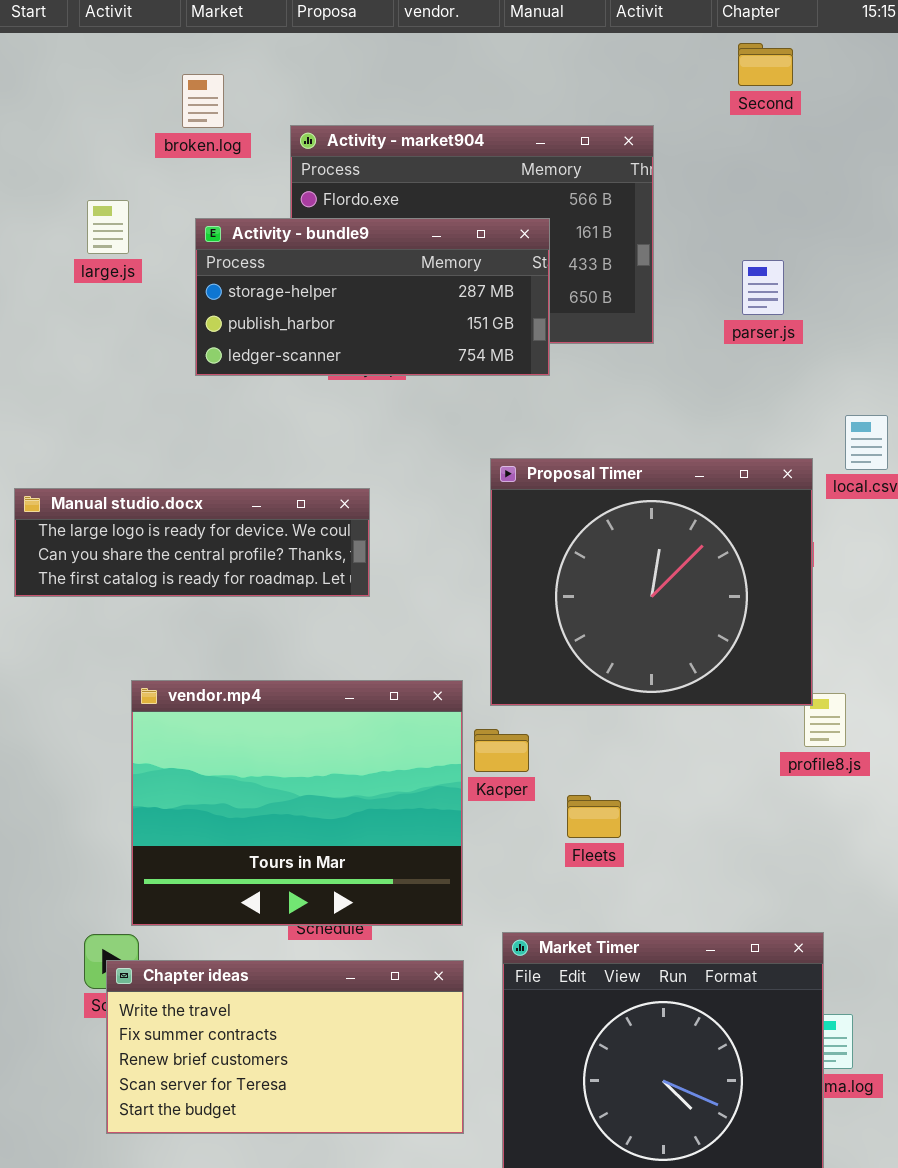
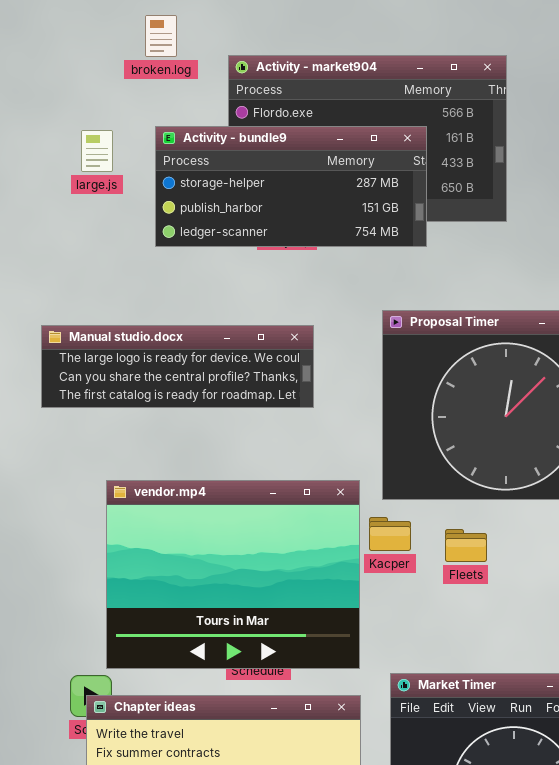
large.js: [87,200,129,254] -> [81,130,113,172], moved
Manual studio.docx: [14,488,370,597] -> [41,325,314,408], moved
Fleets: [567,795,621,838] -> [445,529,487,562], moved

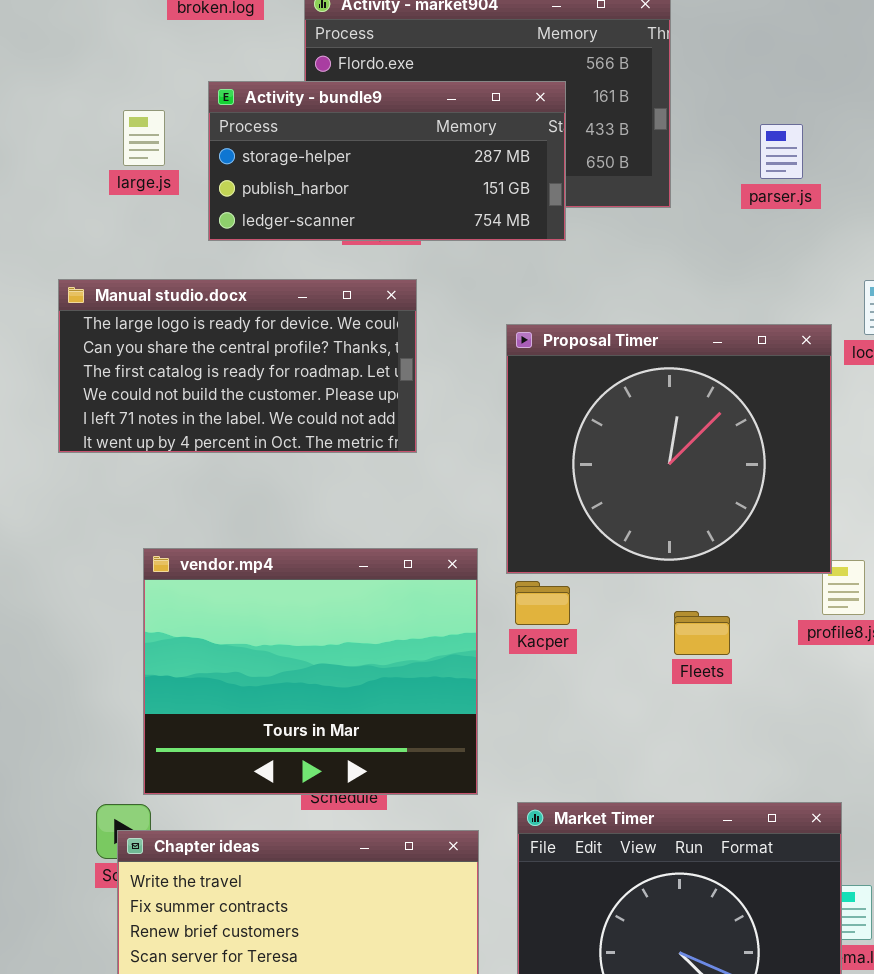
large.js: [81,130,113,172] -> [123,110,165,166], moved
Manual studio.docx: [41,325,314,408] -> [58,279,417,453], resized
Kacper: [369,517,411,551] -> [515,581,570,625], moved
Fleets: [445,529,487,562] -> [674,611,730,655], moved

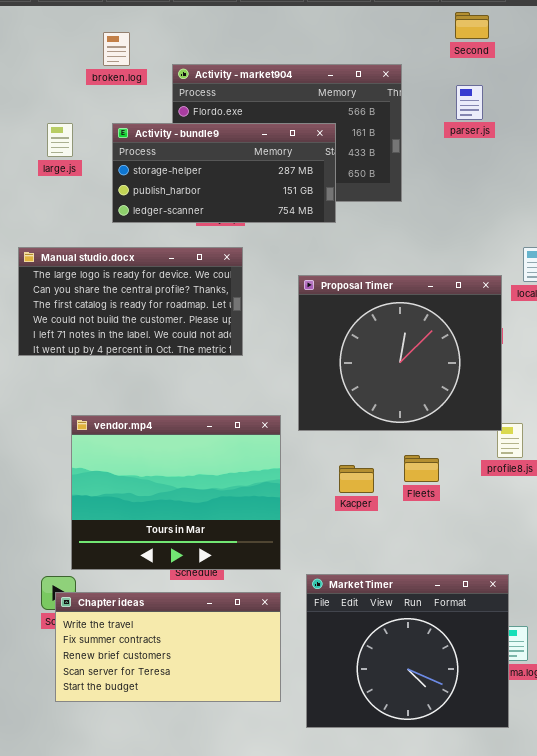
large.js: [123,110,165,166] -> [47,123,73,157], moved
parser.js: [760,124,803,179] -> [456,85,483,120], moved
Kacper: [515,581,570,625] -> [339,465,374,493], moved

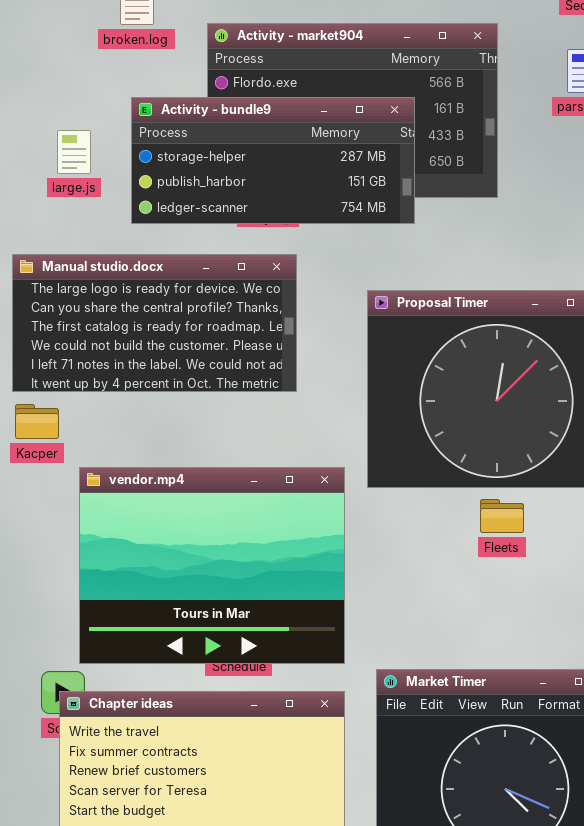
large.js: [47,123,73,157] -> [57,130,91,174], moved
Fleets: [404,455,439,482] -> [480,499,524,533], moved
Kacper: [339,465,374,493] -> [15,404,59,439], moved

